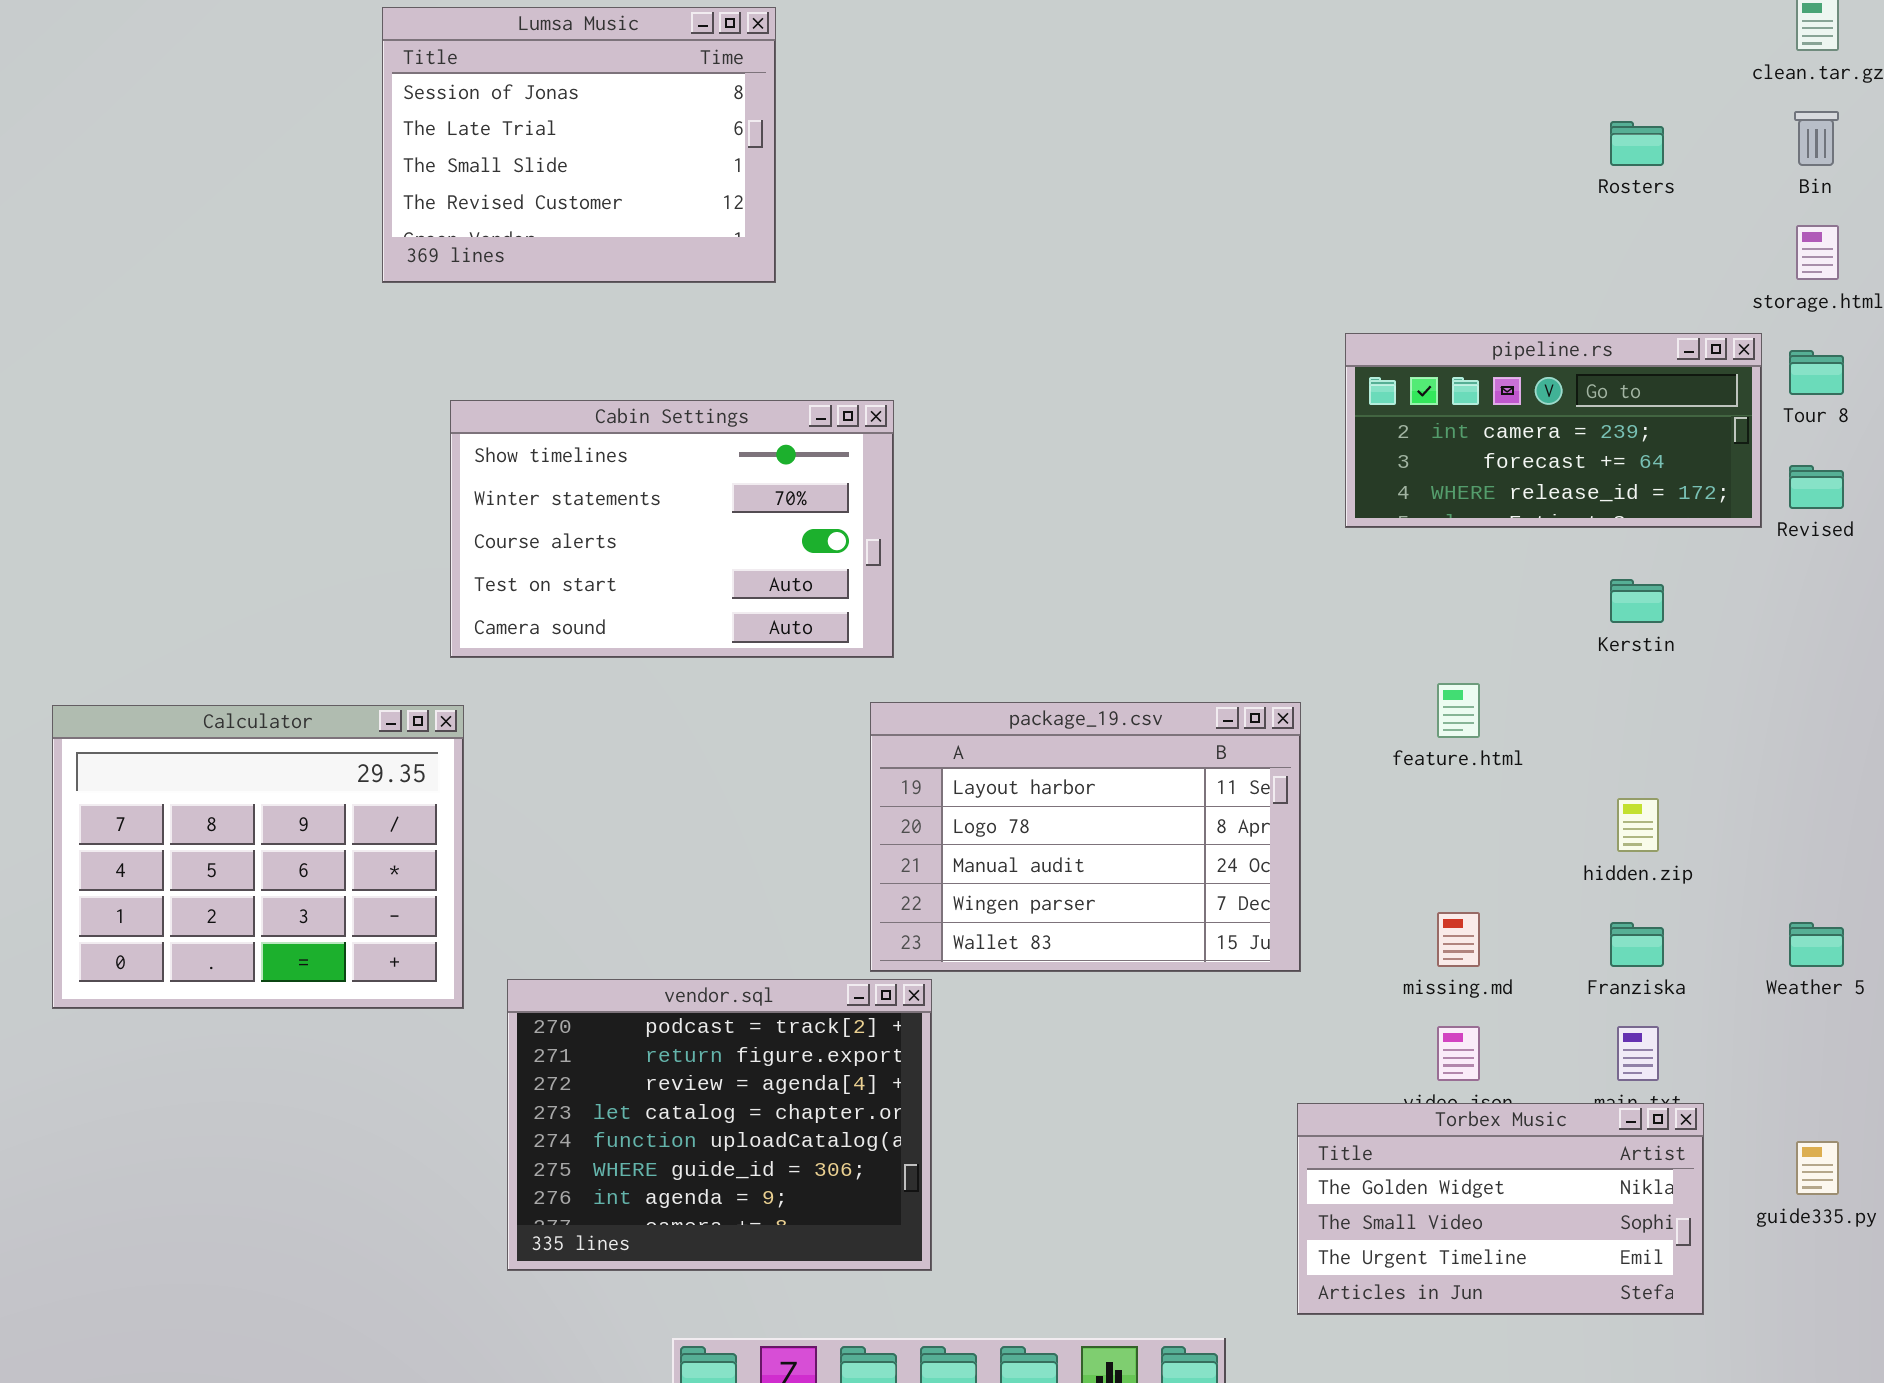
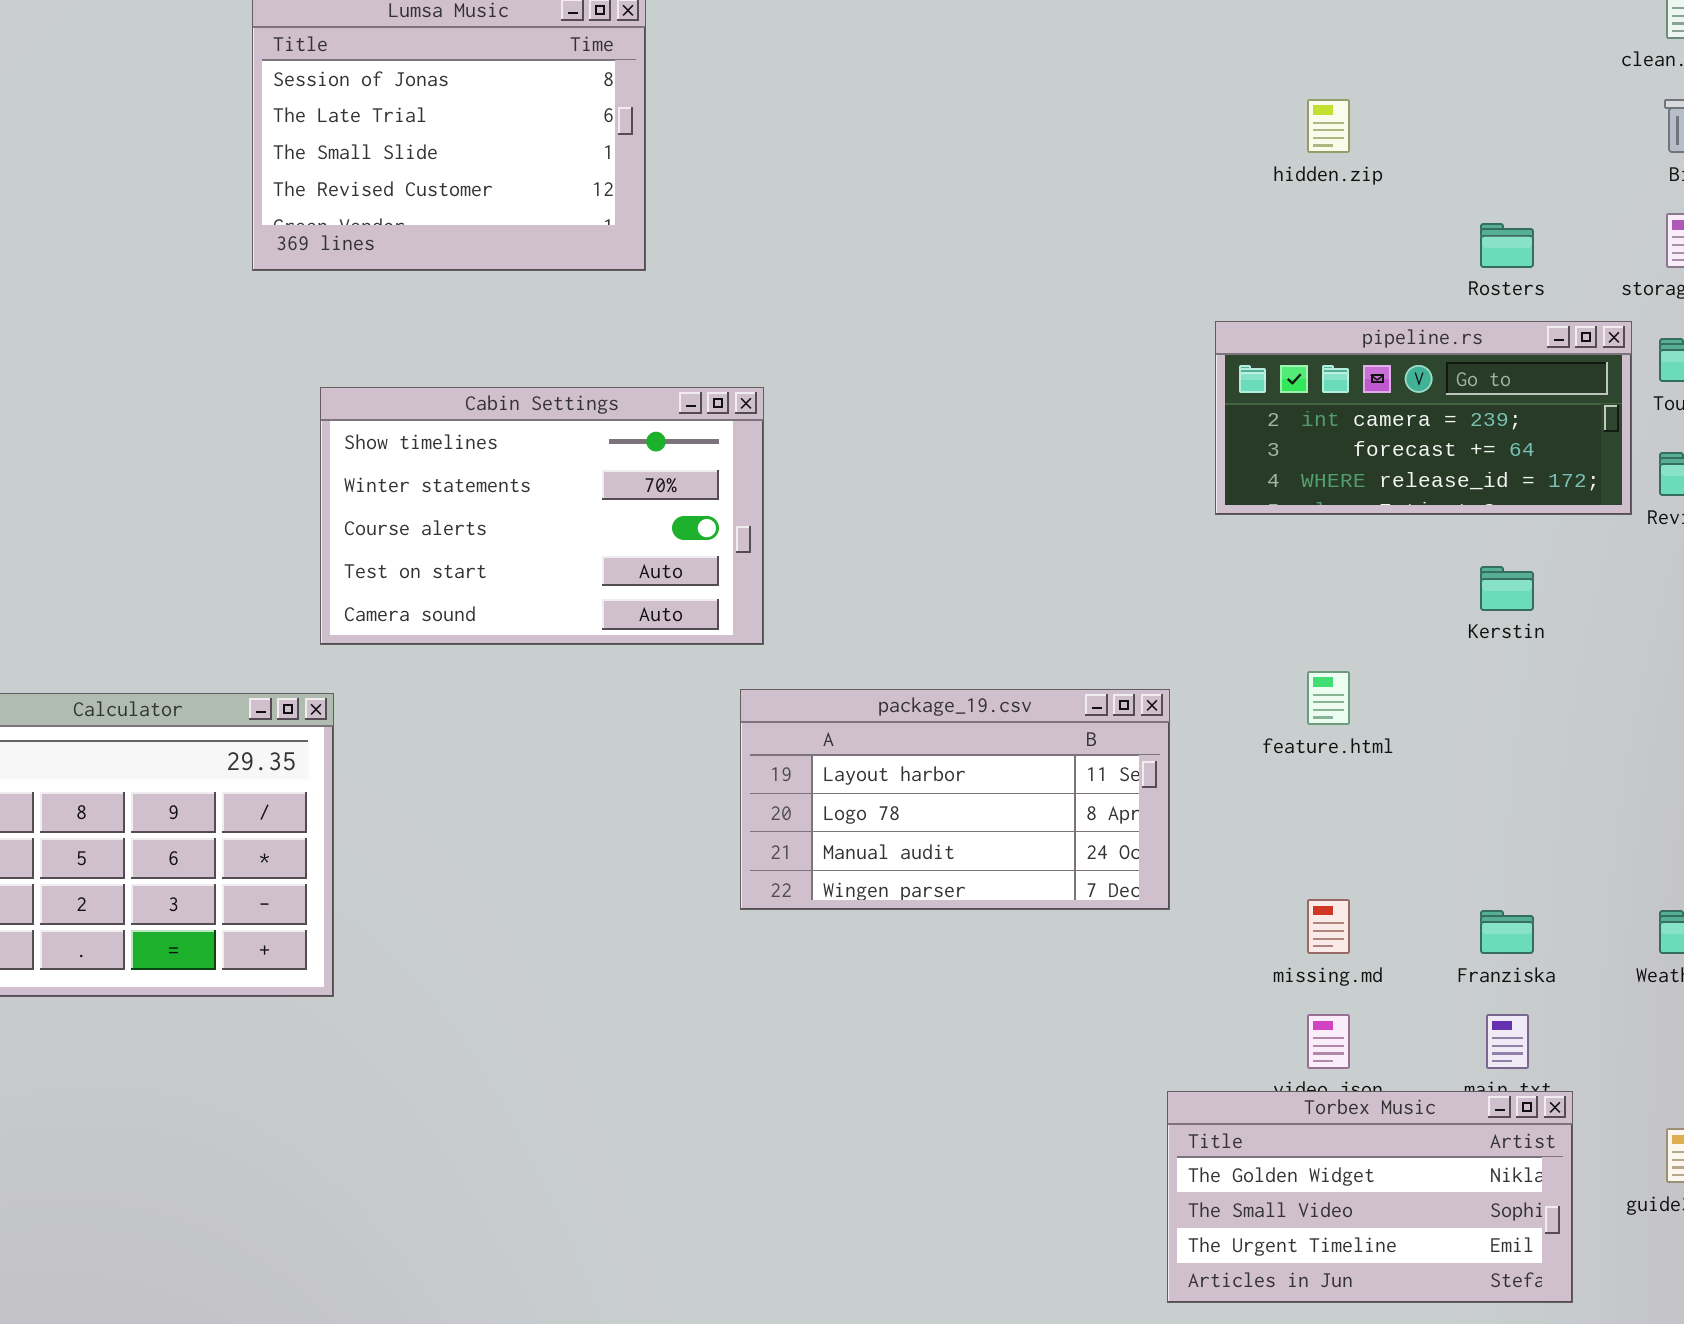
Rosters: [1610,121,1664,166] -> [1480,223,1534,268], moved
package_19.csv: [870,702,1301,972] -> [740,689,1170,910], resized
hidden.zip: [1617,798,1659,852] -> [1307,99,1350,153], moved
vendor.sql: [507,979,932,1271] -> none, closed

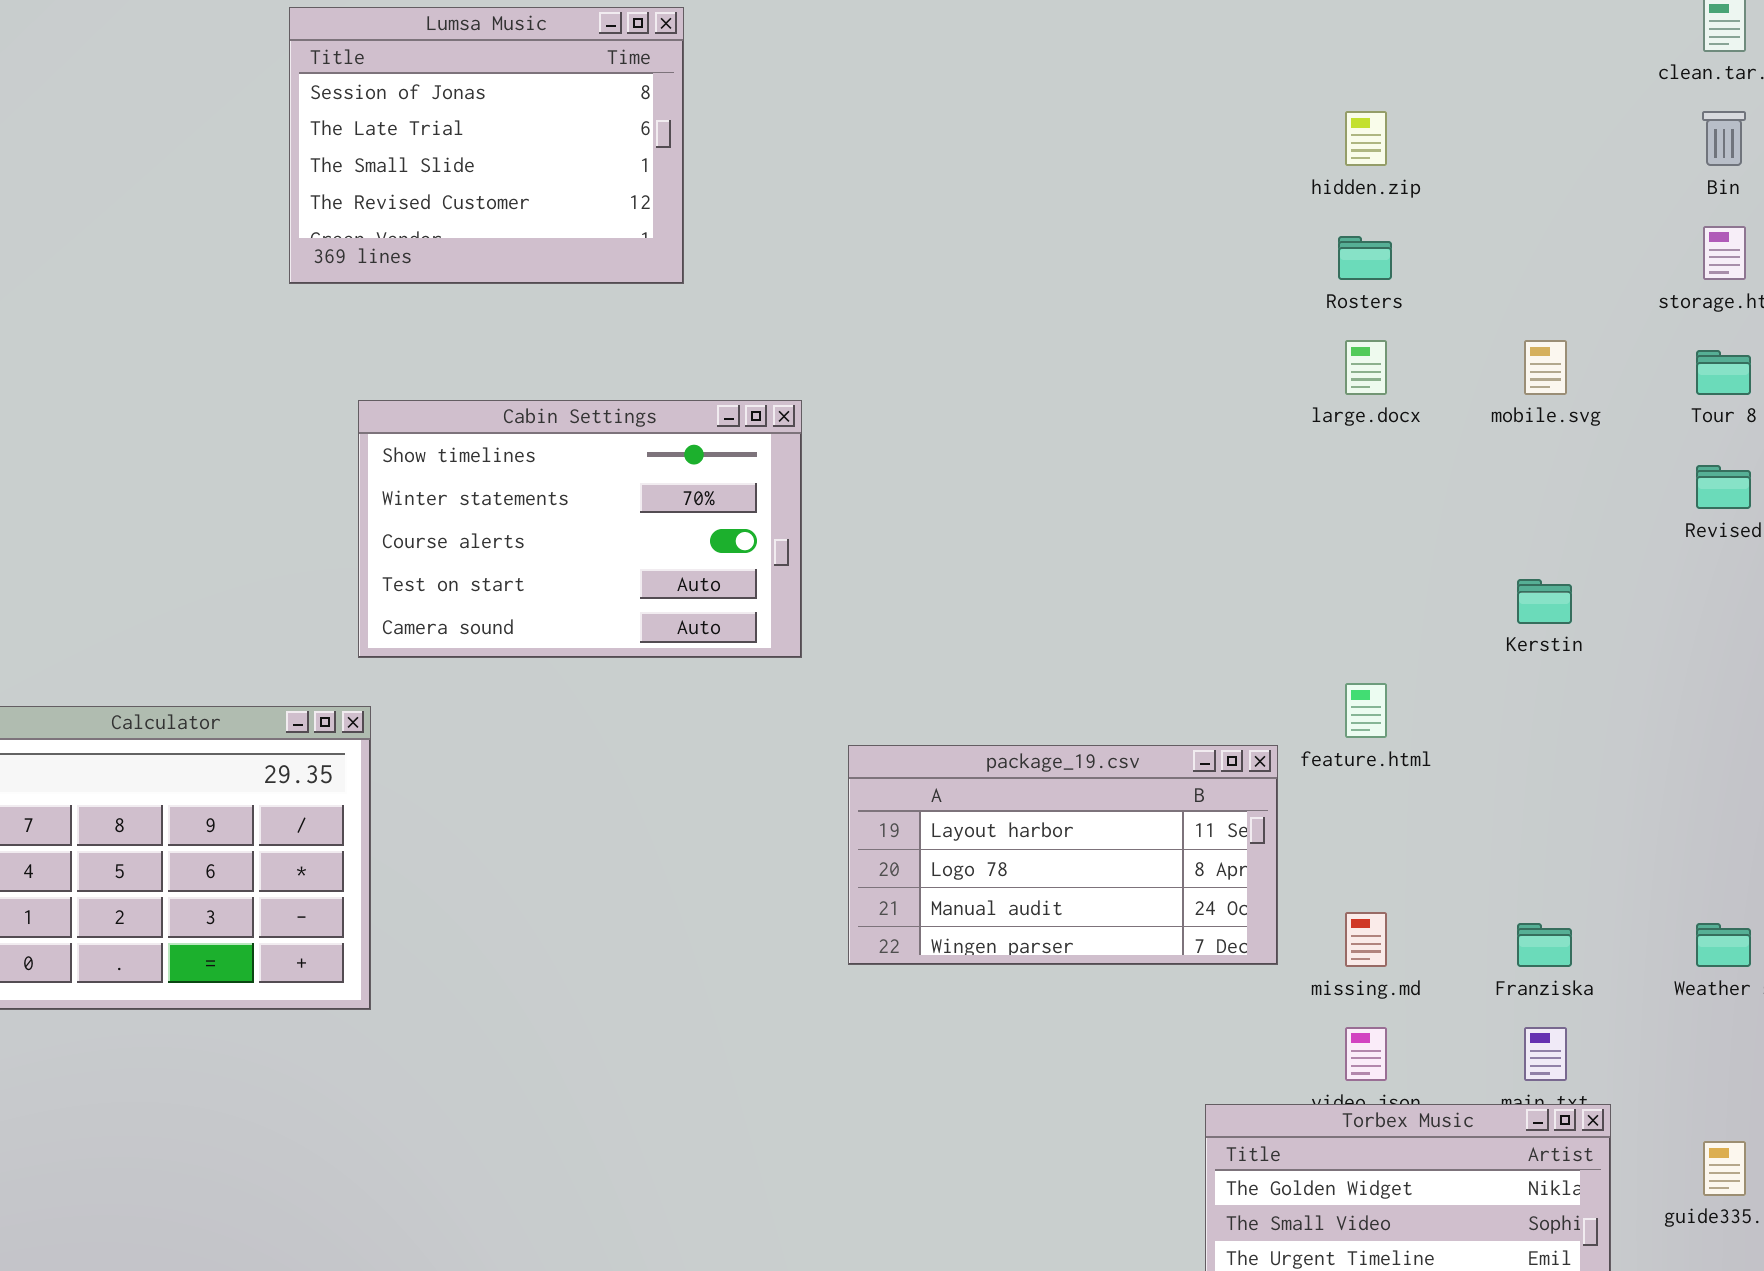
Rosters: [1480,223,1534,268] -> [1338,236,1392,280], moved
pipeline.rs: [1215,321,1632,515] -> none, closed
package_19.csv: [740,689,1170,910] -> [848,745,1278,965], moved

